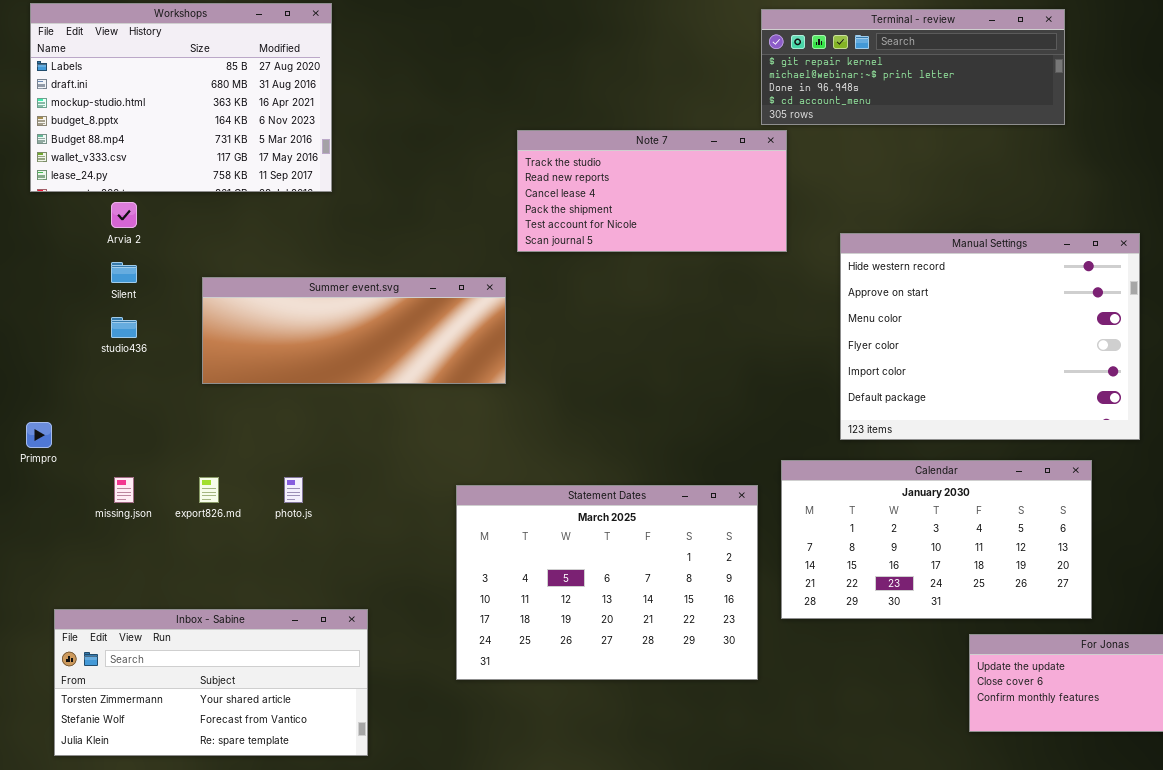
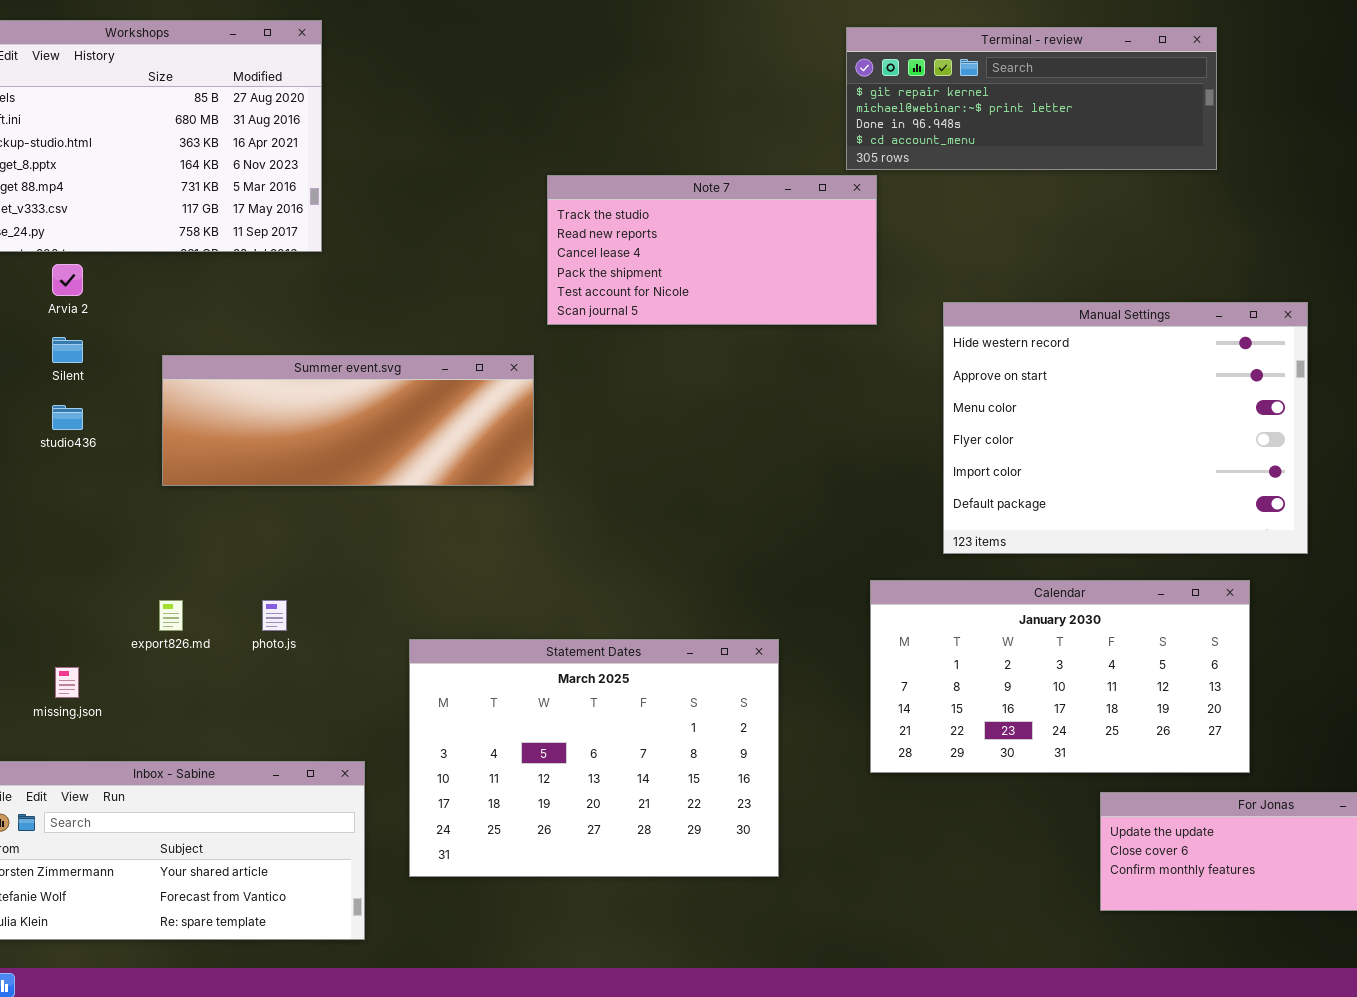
missing.json: [114,477,134,503] -> [55,667,79,698], moved
Statement Dates: [456,485,758,680] -> [409,639,779,877], moved

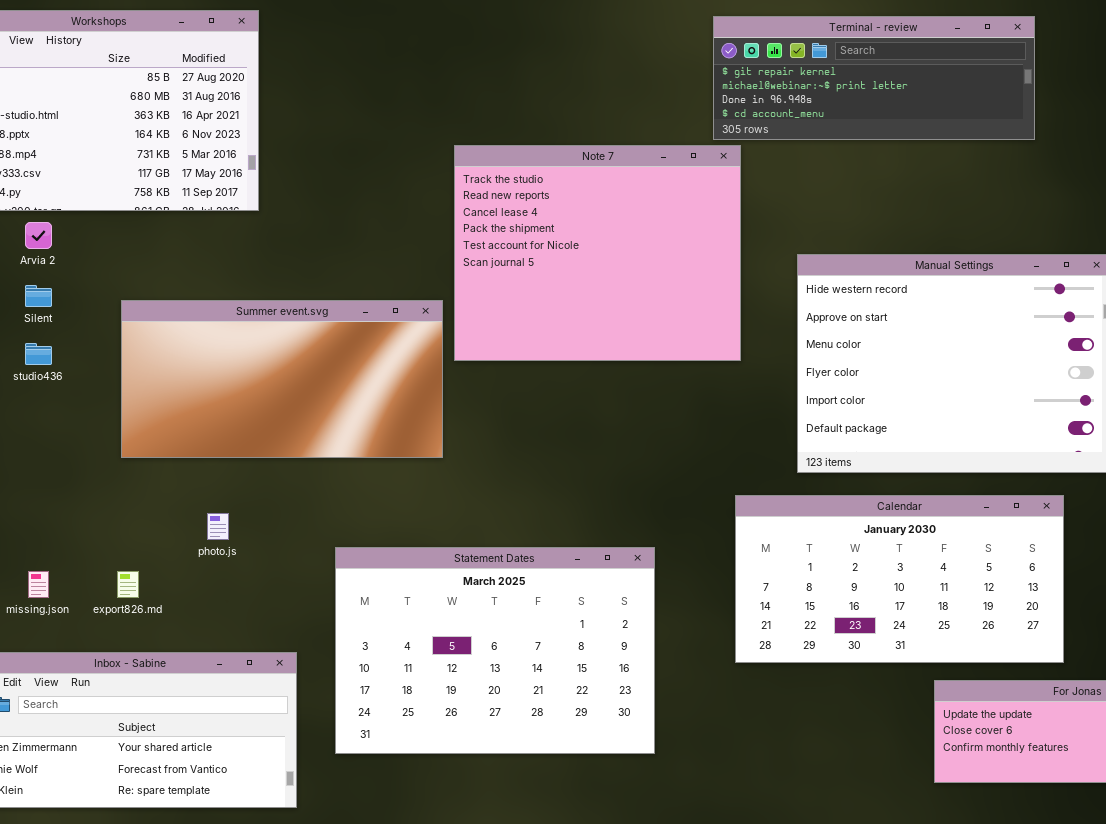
Note 7: [547,175,877,325] -> [454,145,741,361], resized
Summer event.svg: [162,355,534,486] -> [121,300,443,458], resized
export826.md: [159,600,183,631] -> [117,571,139,598], moved

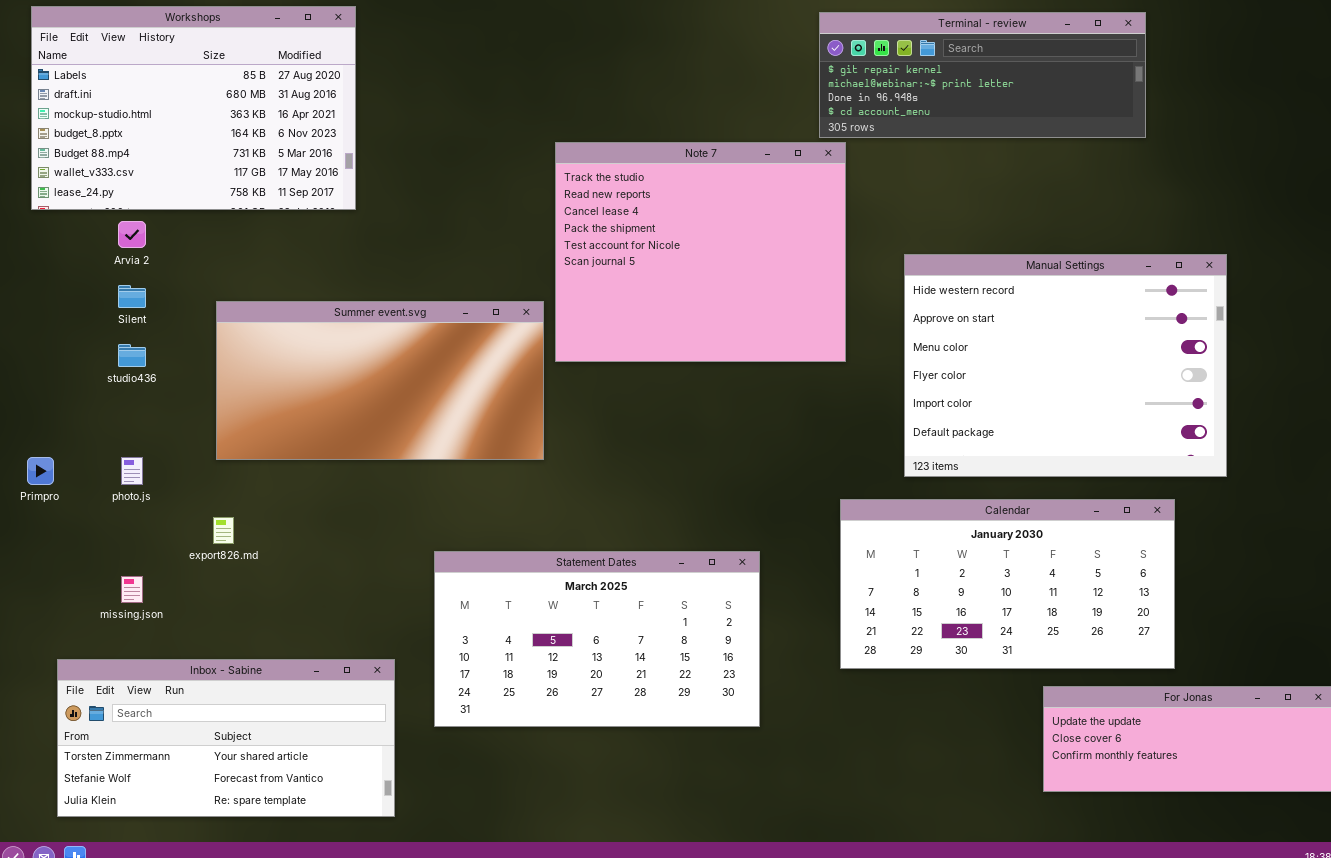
photo.js: [207,513,229,540] -> [121,457,143,485], moved
Statement Dates: [335,547,655,754] -> [434,551,760,727], resized
export826.md: [117,571,139,598] -> [213,517,234,544], moved

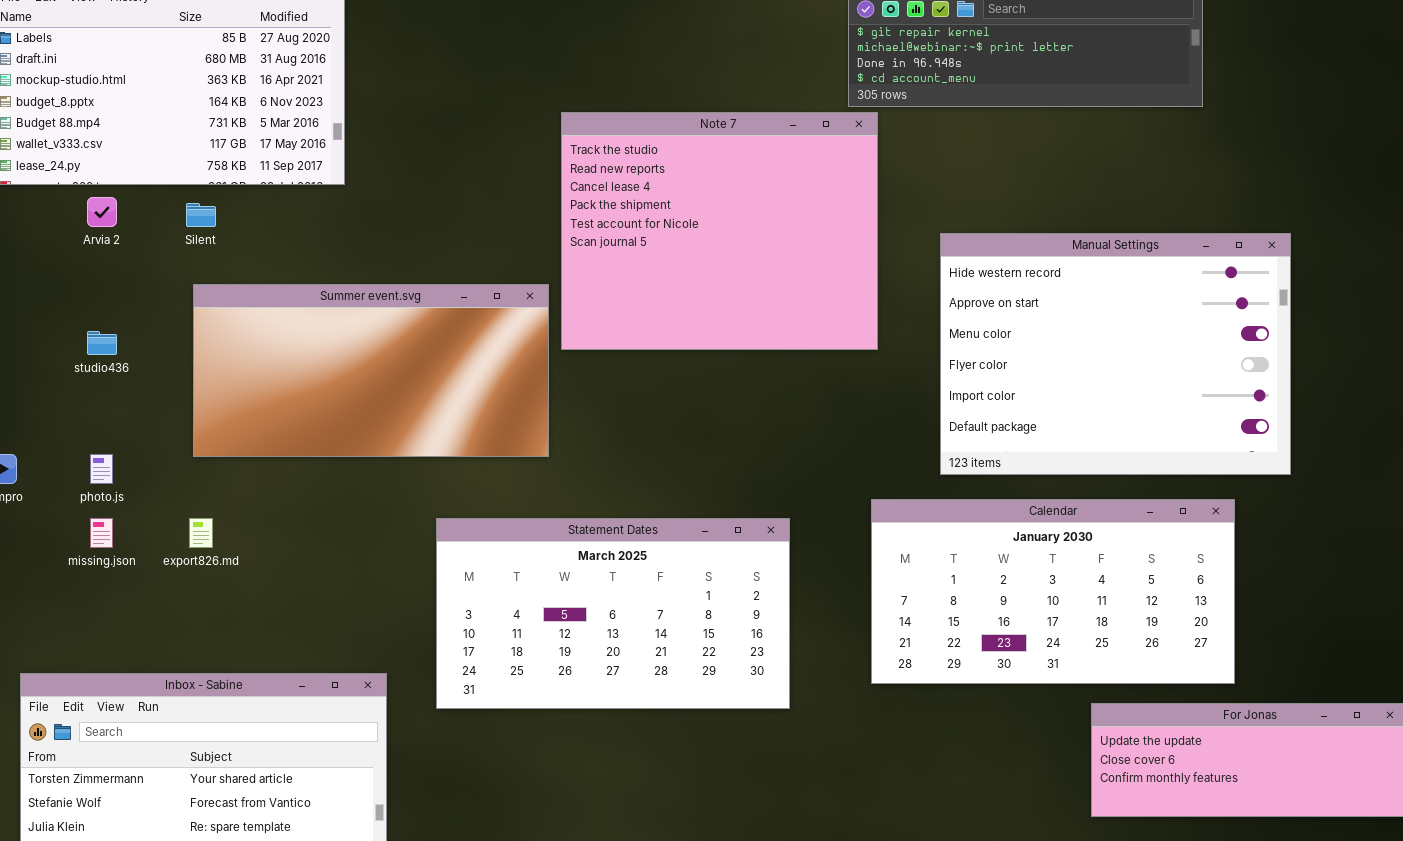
Silent: [118,285,146,308] -> [186,203,216,227], moved
Statement Dates: [434,551,760,727] -> [436,518,790,709], moved
missing.json: [121,576,143,603] -> [90,518,113,548], moved

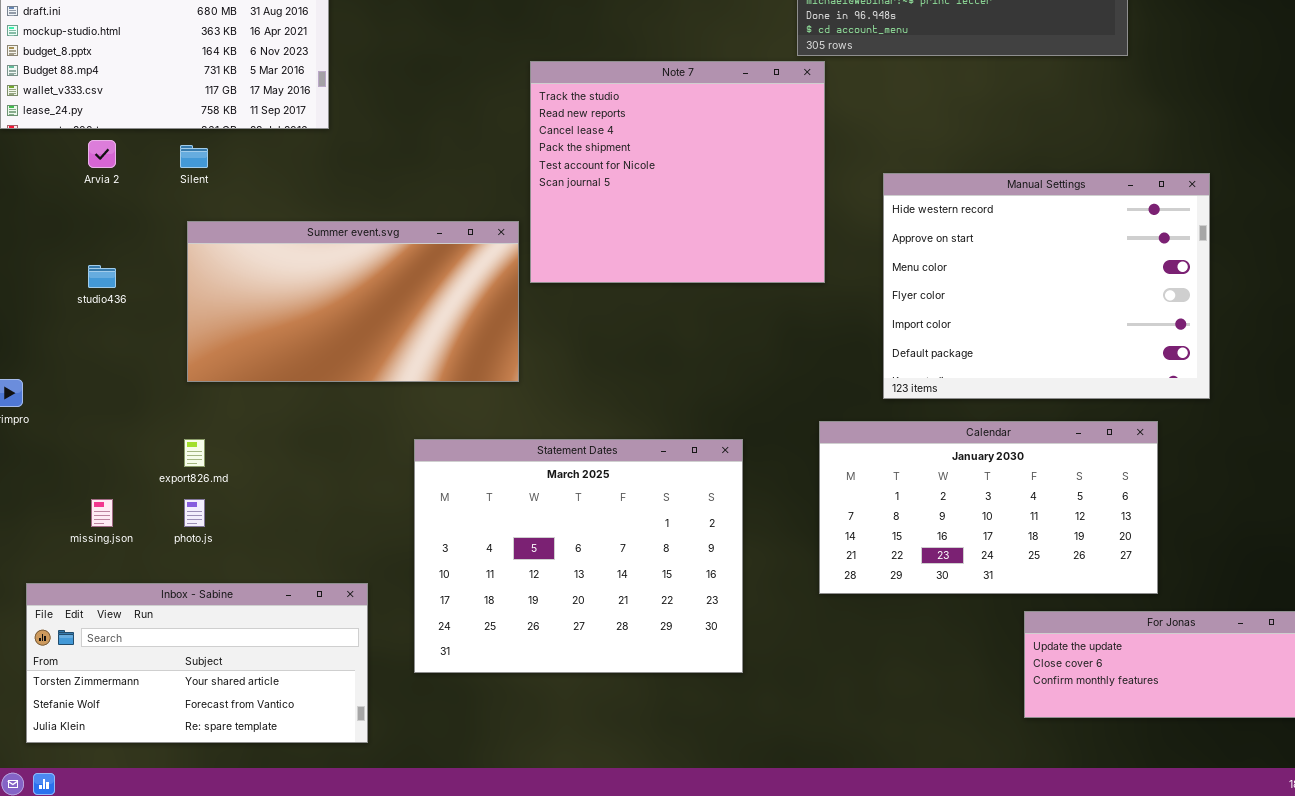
photo.js: [90,454,113,484] -> [184,499,205,527], moved
missing.json: [90,518,113,548] -> [91,499,113,527], moved
Statement Dates: [436,518,790,709] -> [414,439,743,673], resized

